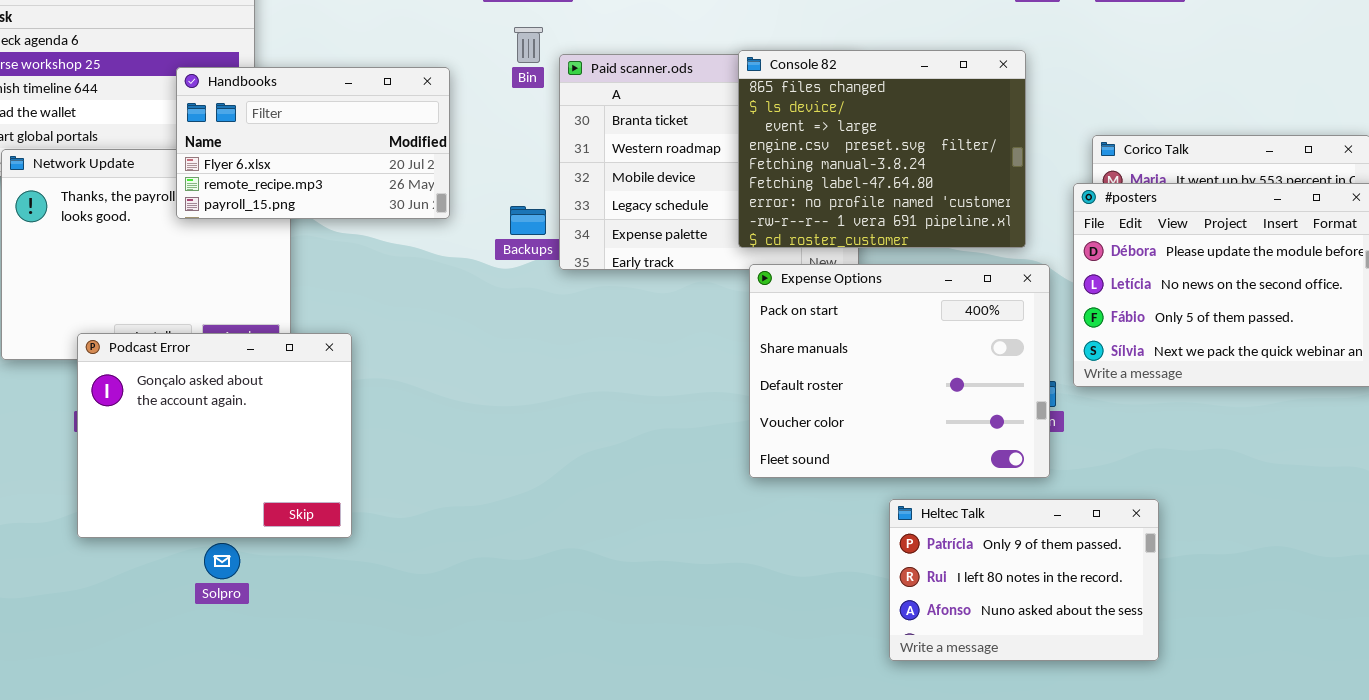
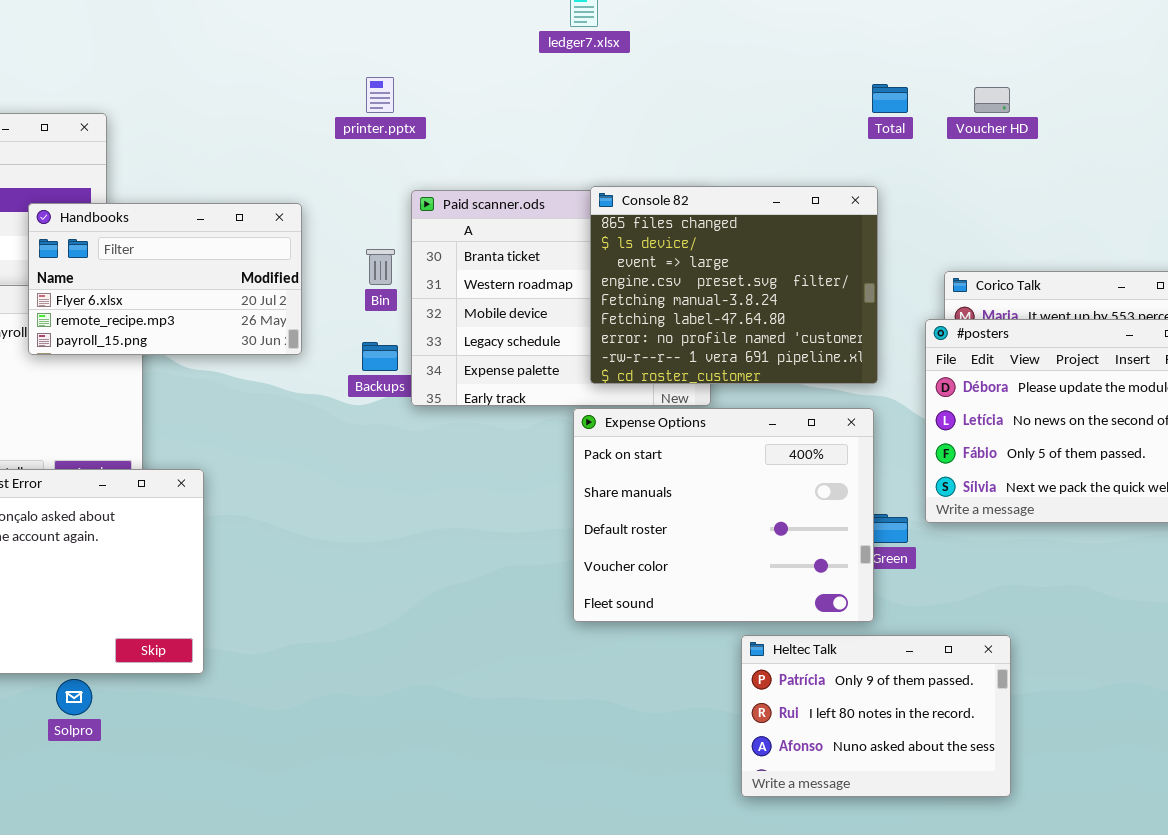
Bin: [514,27,543,63] -> [366,249,395,285], moved
Expense Options: [749,264,1050,478] -> [573,408,874,622], moved

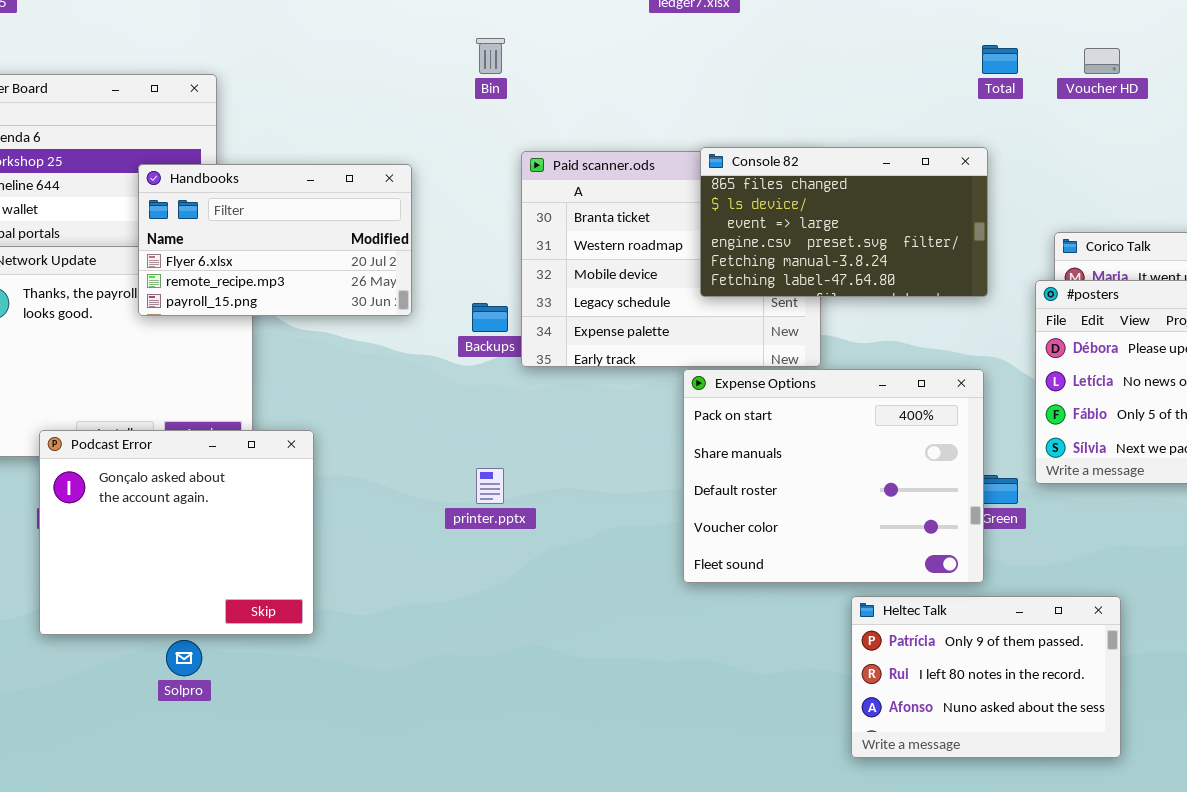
printer.pptx: [366,77,394,113] -> [476,468,504,504], moved
Console 82: [590,186,878,384] -> [700,147,988,297], resized
Bin: [366,249,395,285] -> [476,38,505,74], moved

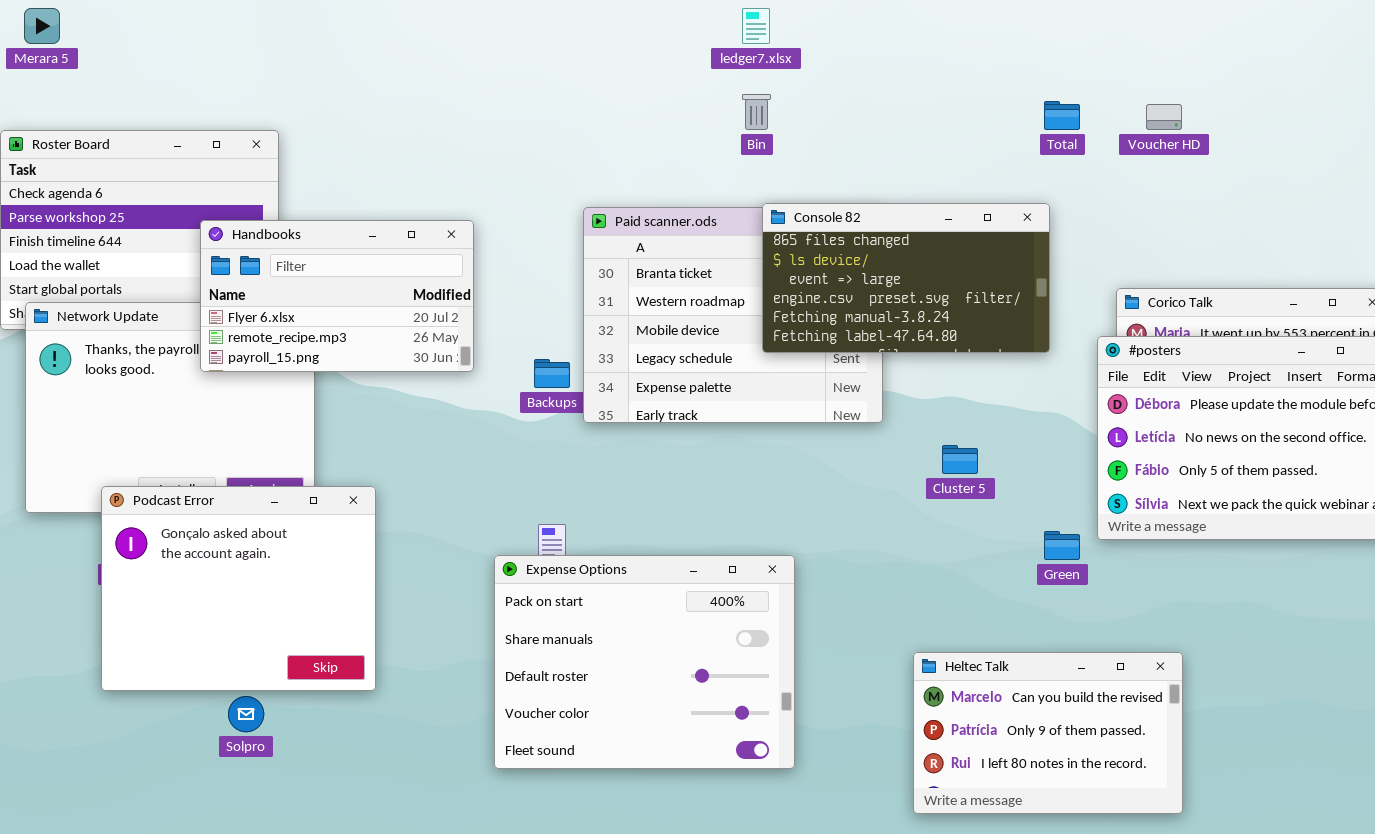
Bin: [476,38,505,74] -> [742,94,771,130], moved
Expense Options: [683,369,984,583] -> [494,555,795,769], moved
Heltec Talk: [851,596,1121,758] -> [913,652,1183,814], scrolled up 1 row

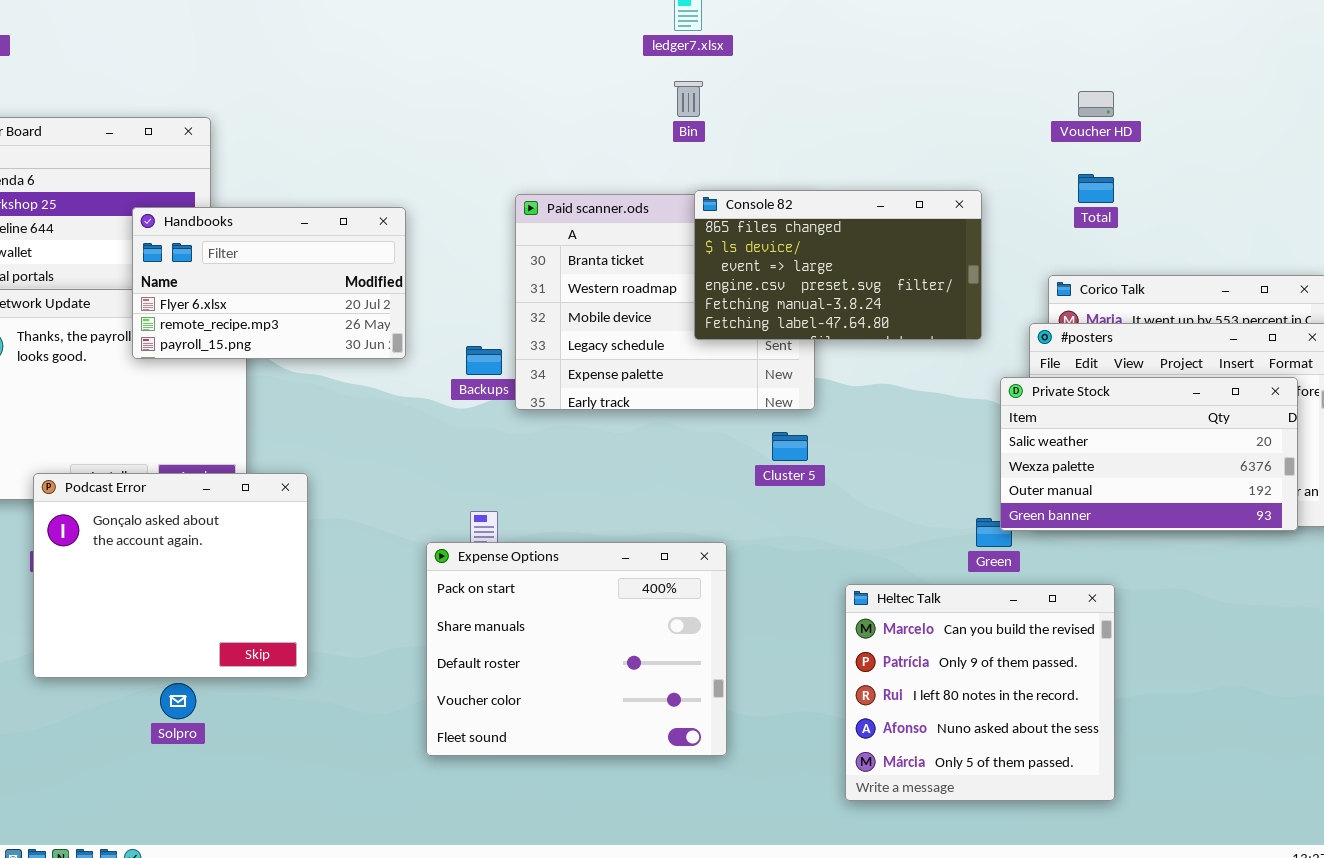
Total: [1044,101,1080,130] -> [1078,174,1114,203], moved
Private Stock: none -> [1000,377,1298,531], opened
Cluster 5: [942,445,978,474] -> [772,432,808,461], moved
Heltec Talk: [913,652,1183,814] -> [845,584,1115,801], resized

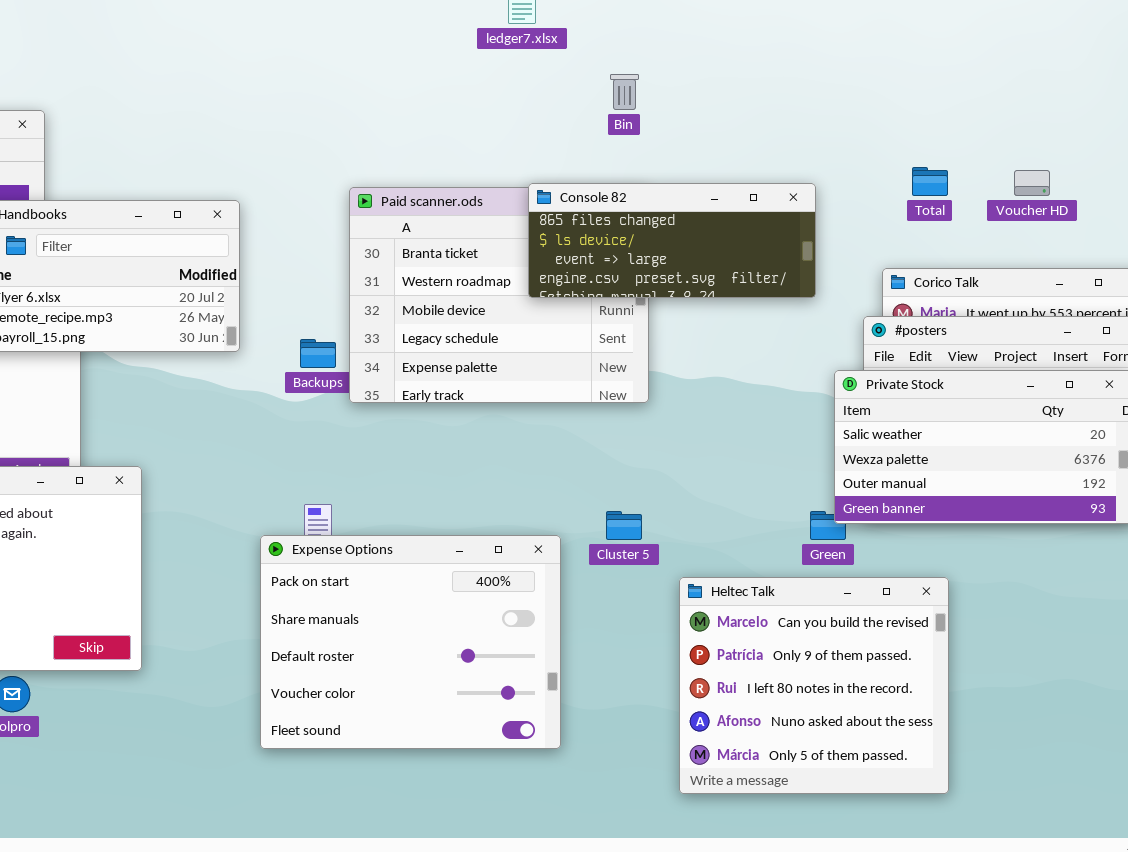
Bin: [674,81,703,117] -> [610,74,639,110], moved
Voucher HD: [1078,91,1114,117] -> [1014,170,1050,196], moved
Console 82: [694,190,982,340] -> [528,183,816,298], resized
Cluster 5: [772,432,808,461] -> [606,511,642,540], moved

